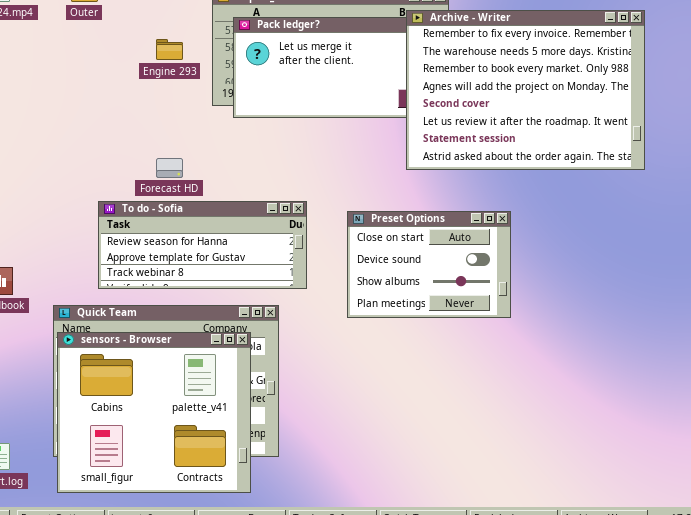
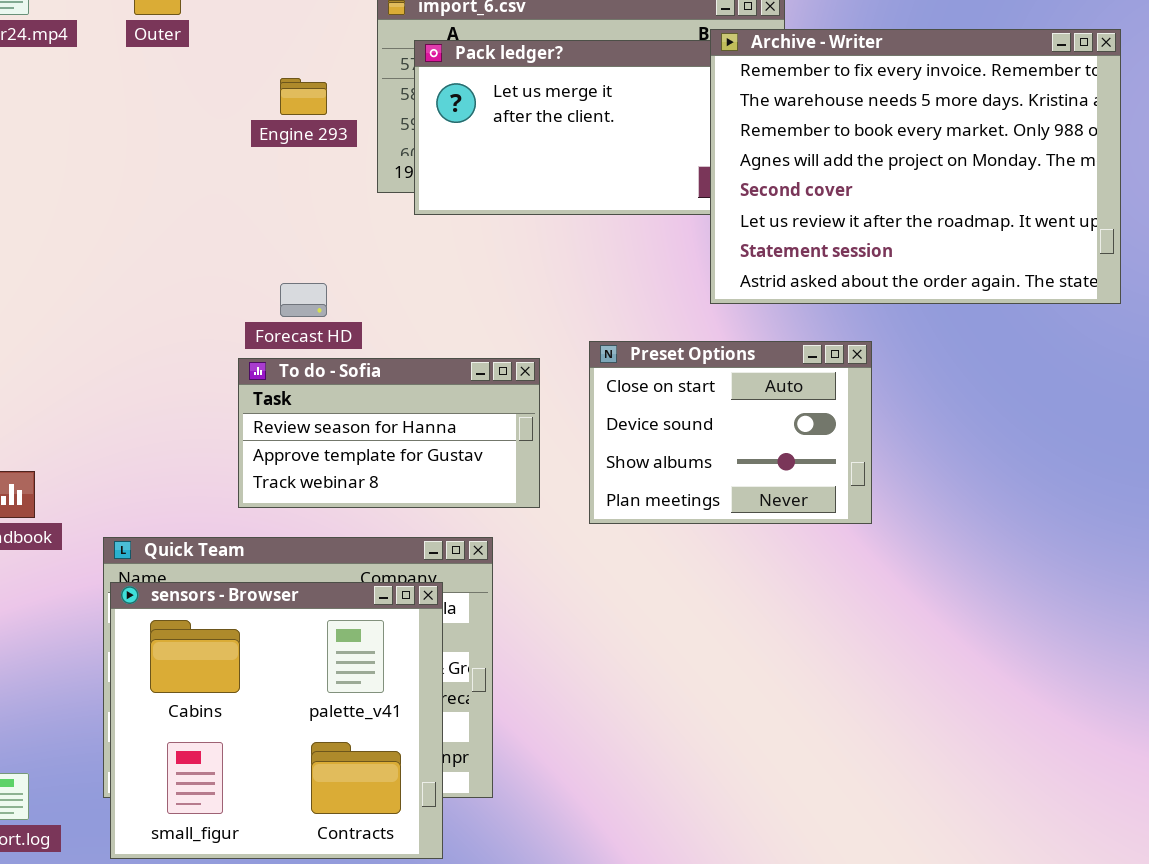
To do - Sofia: [98,201,307,289] -> [238,358,540,508], resized
Preset Options: [347,211,511,318] -> [589,341,872,524], moved

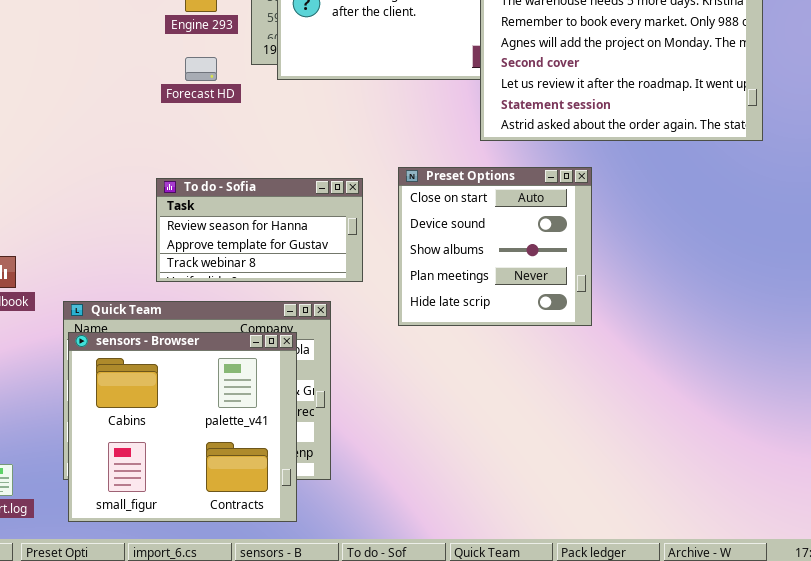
Forecast HD: [280,283,327,317] -> [185,57,217,81], moved
Preset Options: [589,341,872,524] -> [398,167,592,326], resized

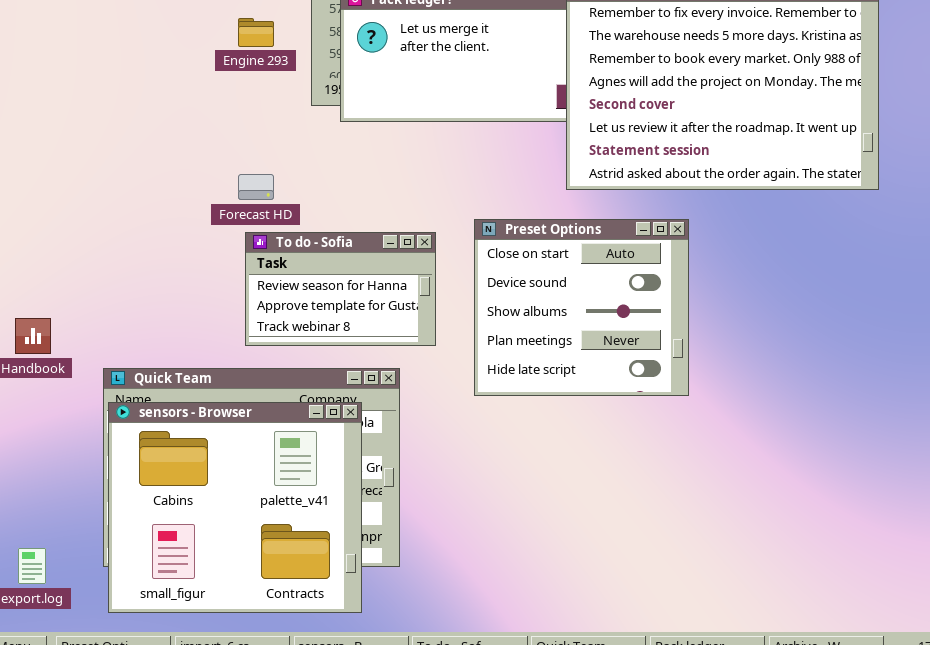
Forecast HD: [185,57,217,81] -> [238,174,274,200], moved
To do - Sofia: [156,178,363,282] -> [245,232,436,346], resized

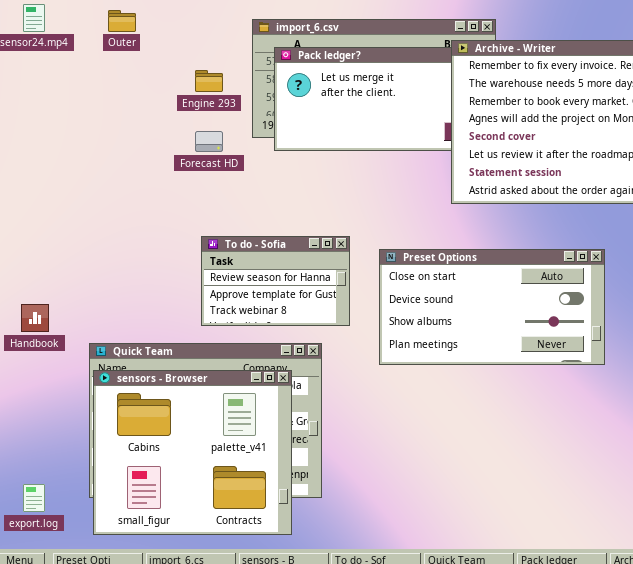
Forecast HD: [238,174,274,200] -> [195,131,223,152], moved
Preset Options: [474,219,689,396] -> [379,249,605,365], resized

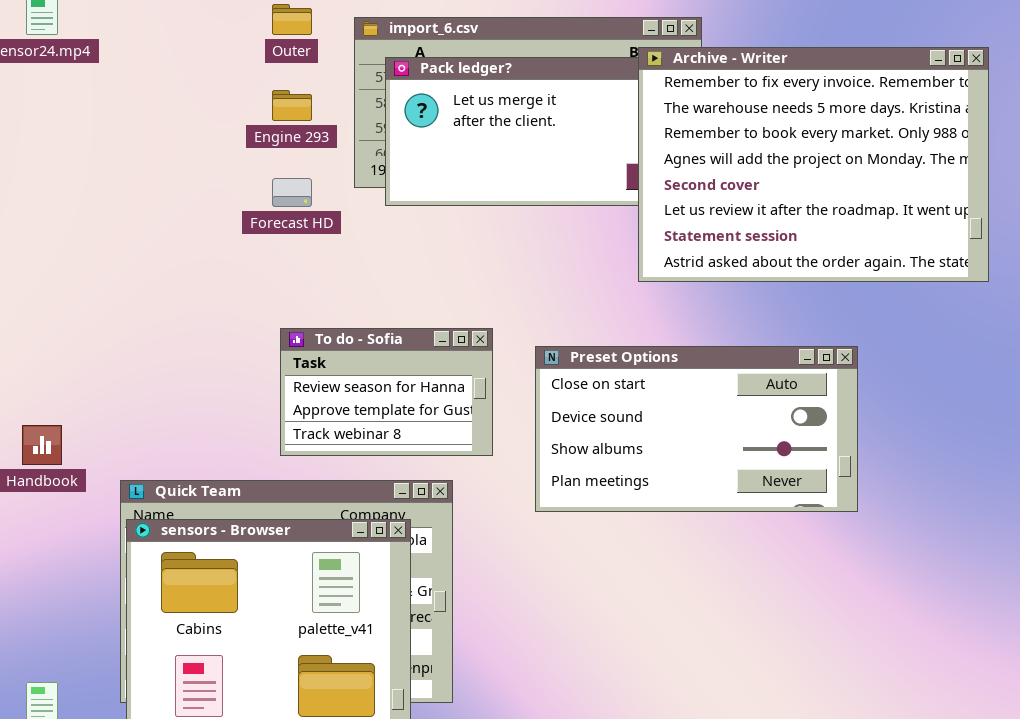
Outer: [108,10,136,32] -> [272,4,312,35], moved

